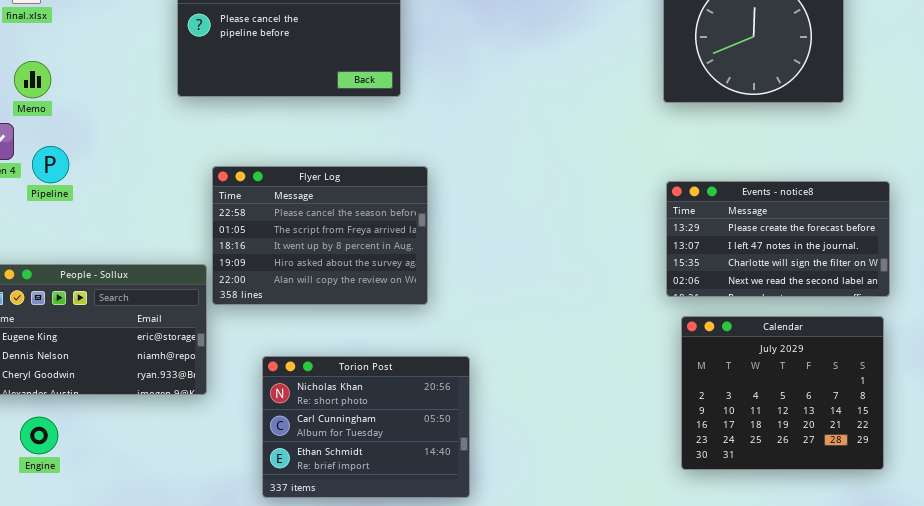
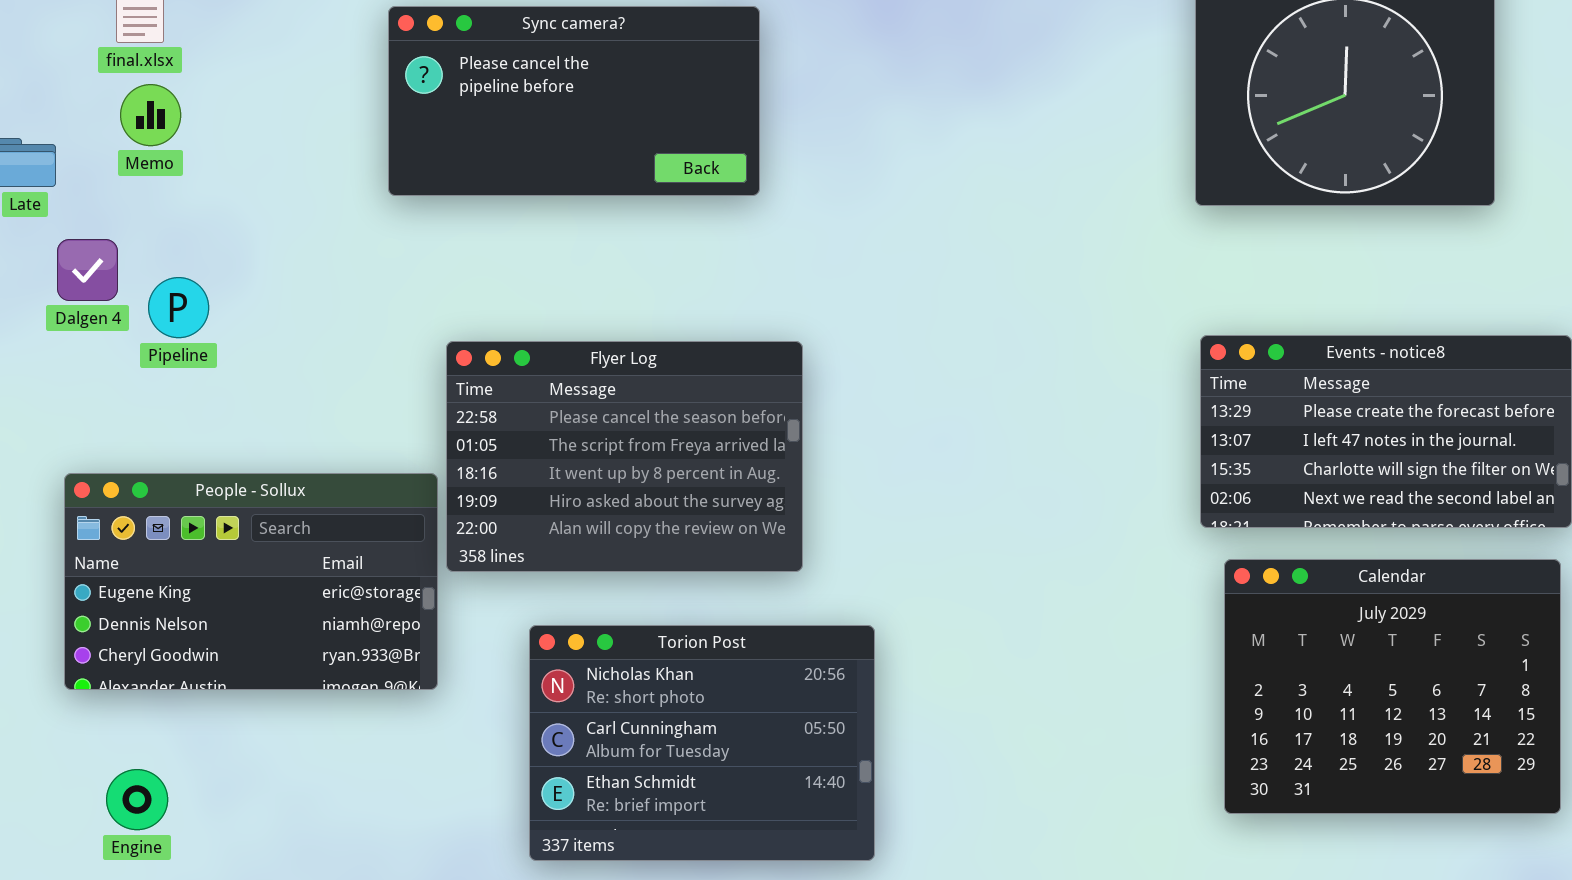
Memo: [14,61,51,98] -> [120,84,181,146], moved
Flyer Log: [212,166,428,305] -> [446,341,803,572], moved
Engine: [20,417,58,454] -> [106,769,168,830], moved

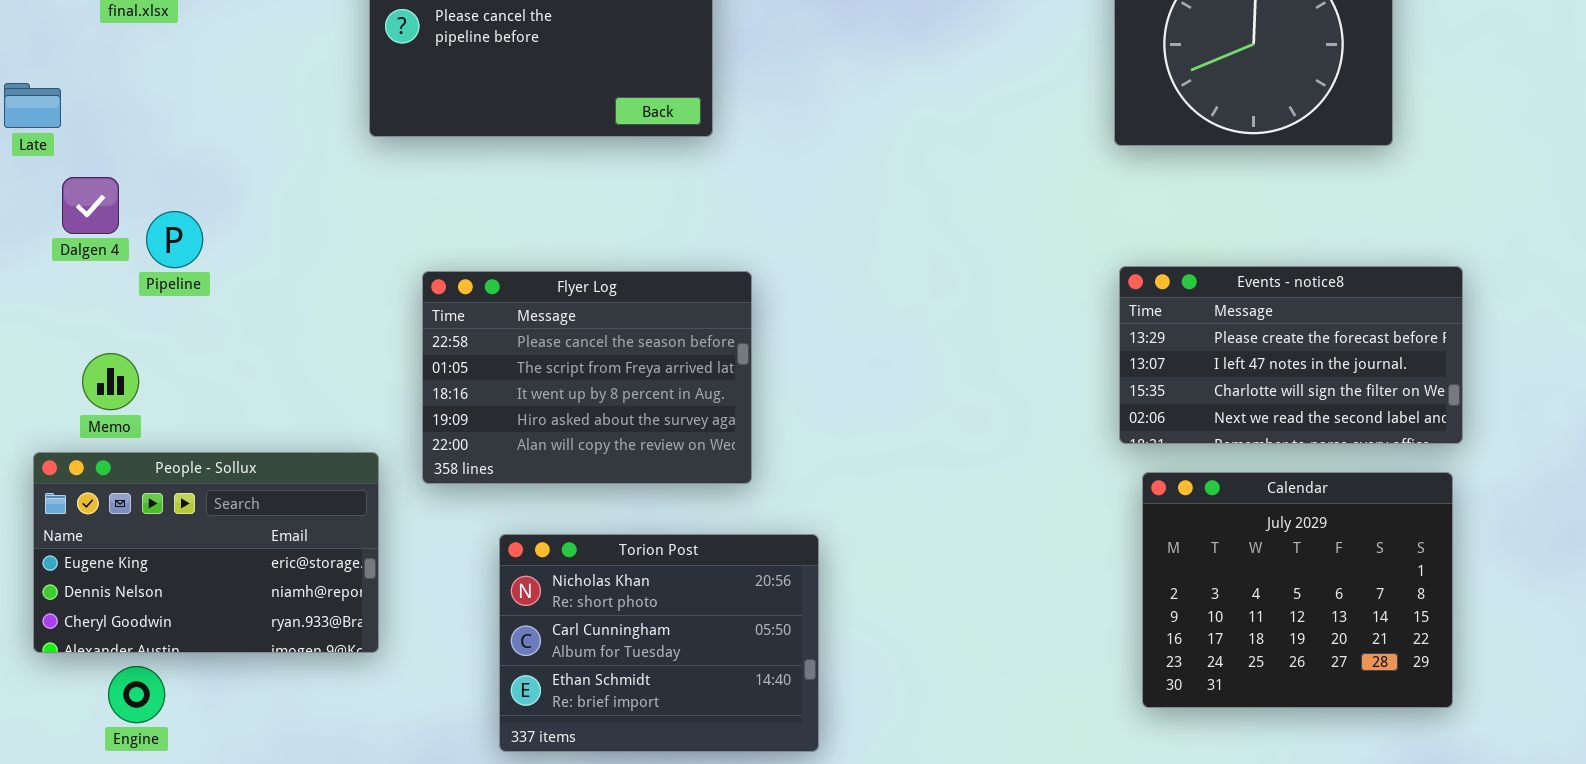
Memo: [120,84,181,146] -> [82,353,139,410], moved
People - Sollux: [64,473,438,690] -> [33,452,379,653], moved

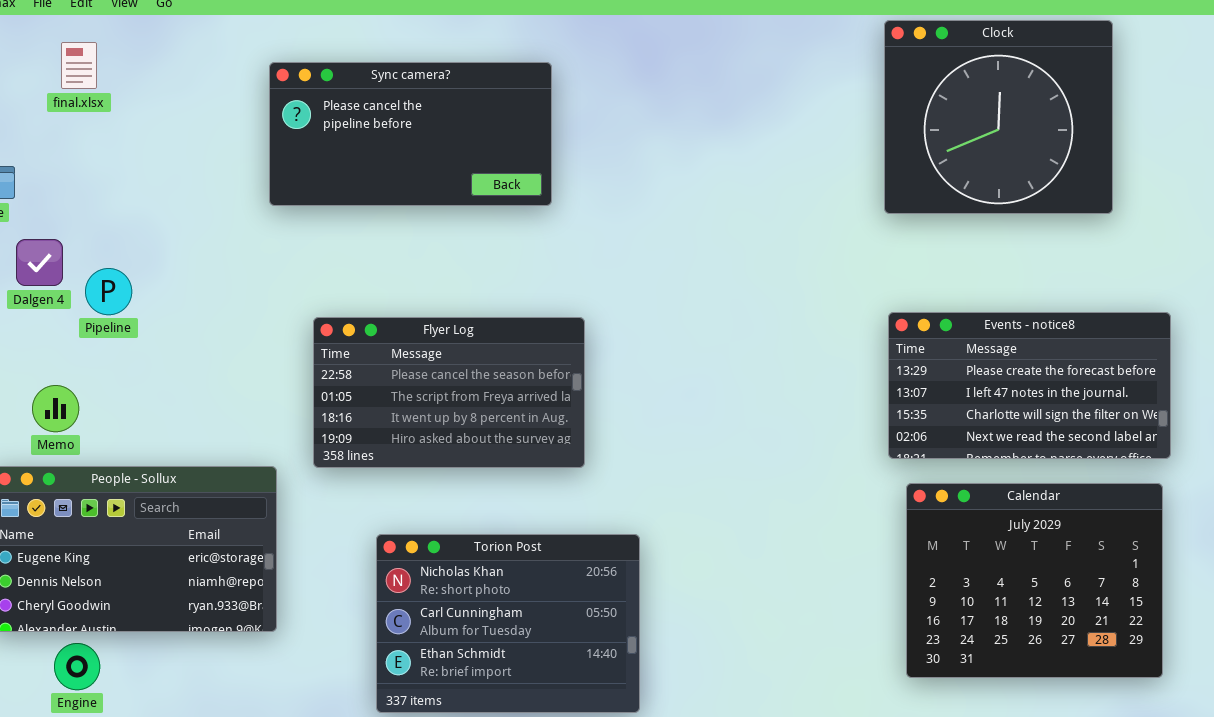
Flyer Log: [422,271,752,484] -> [313,317,585,468], resized

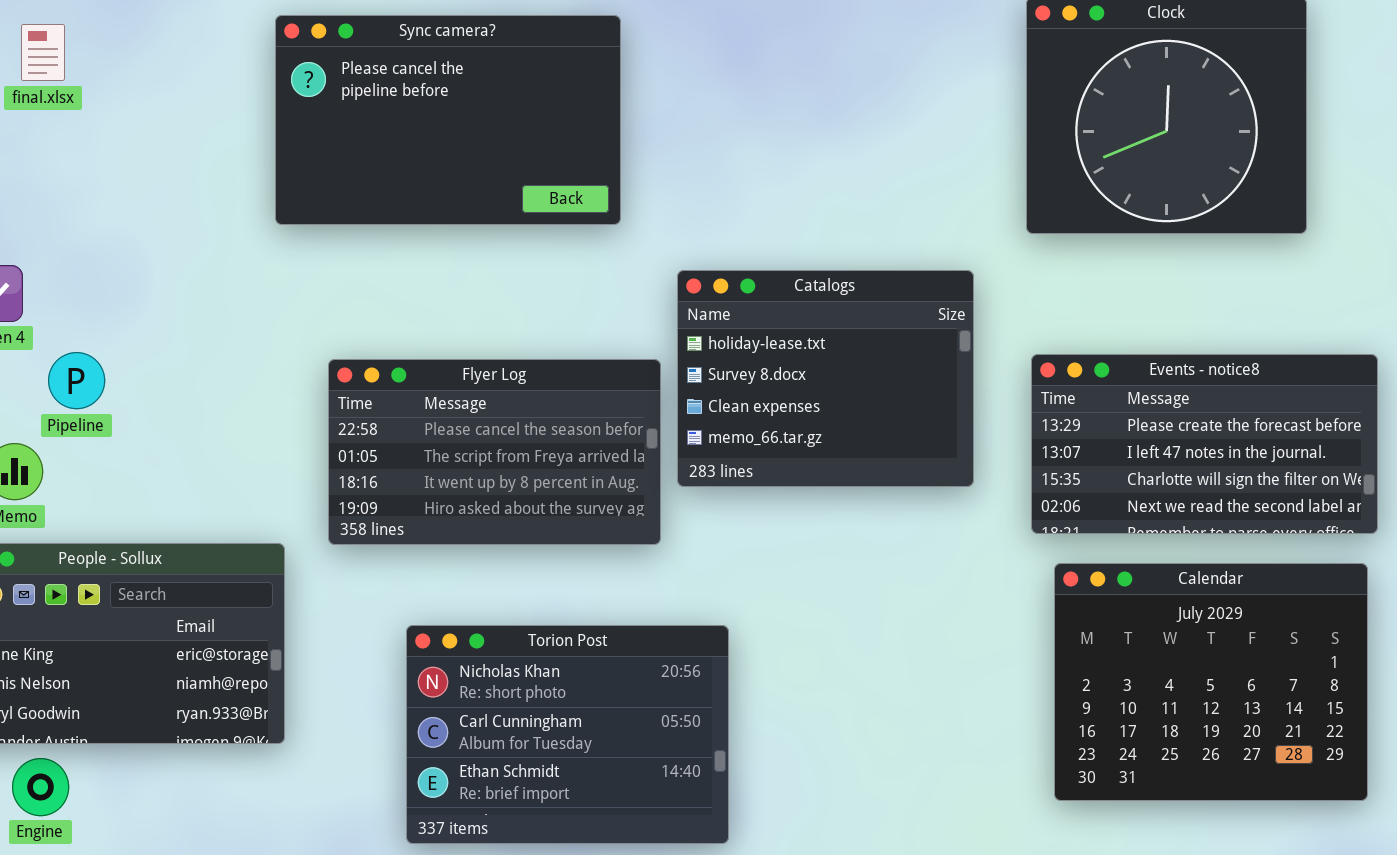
Sync camera?: [269,62,552,206] -> [275,15,621,225], resized
Catalogs: none -> [677,270,974,487], opened
Pipeline: [85,268,132,315] -> [48,352,105,409], moved

